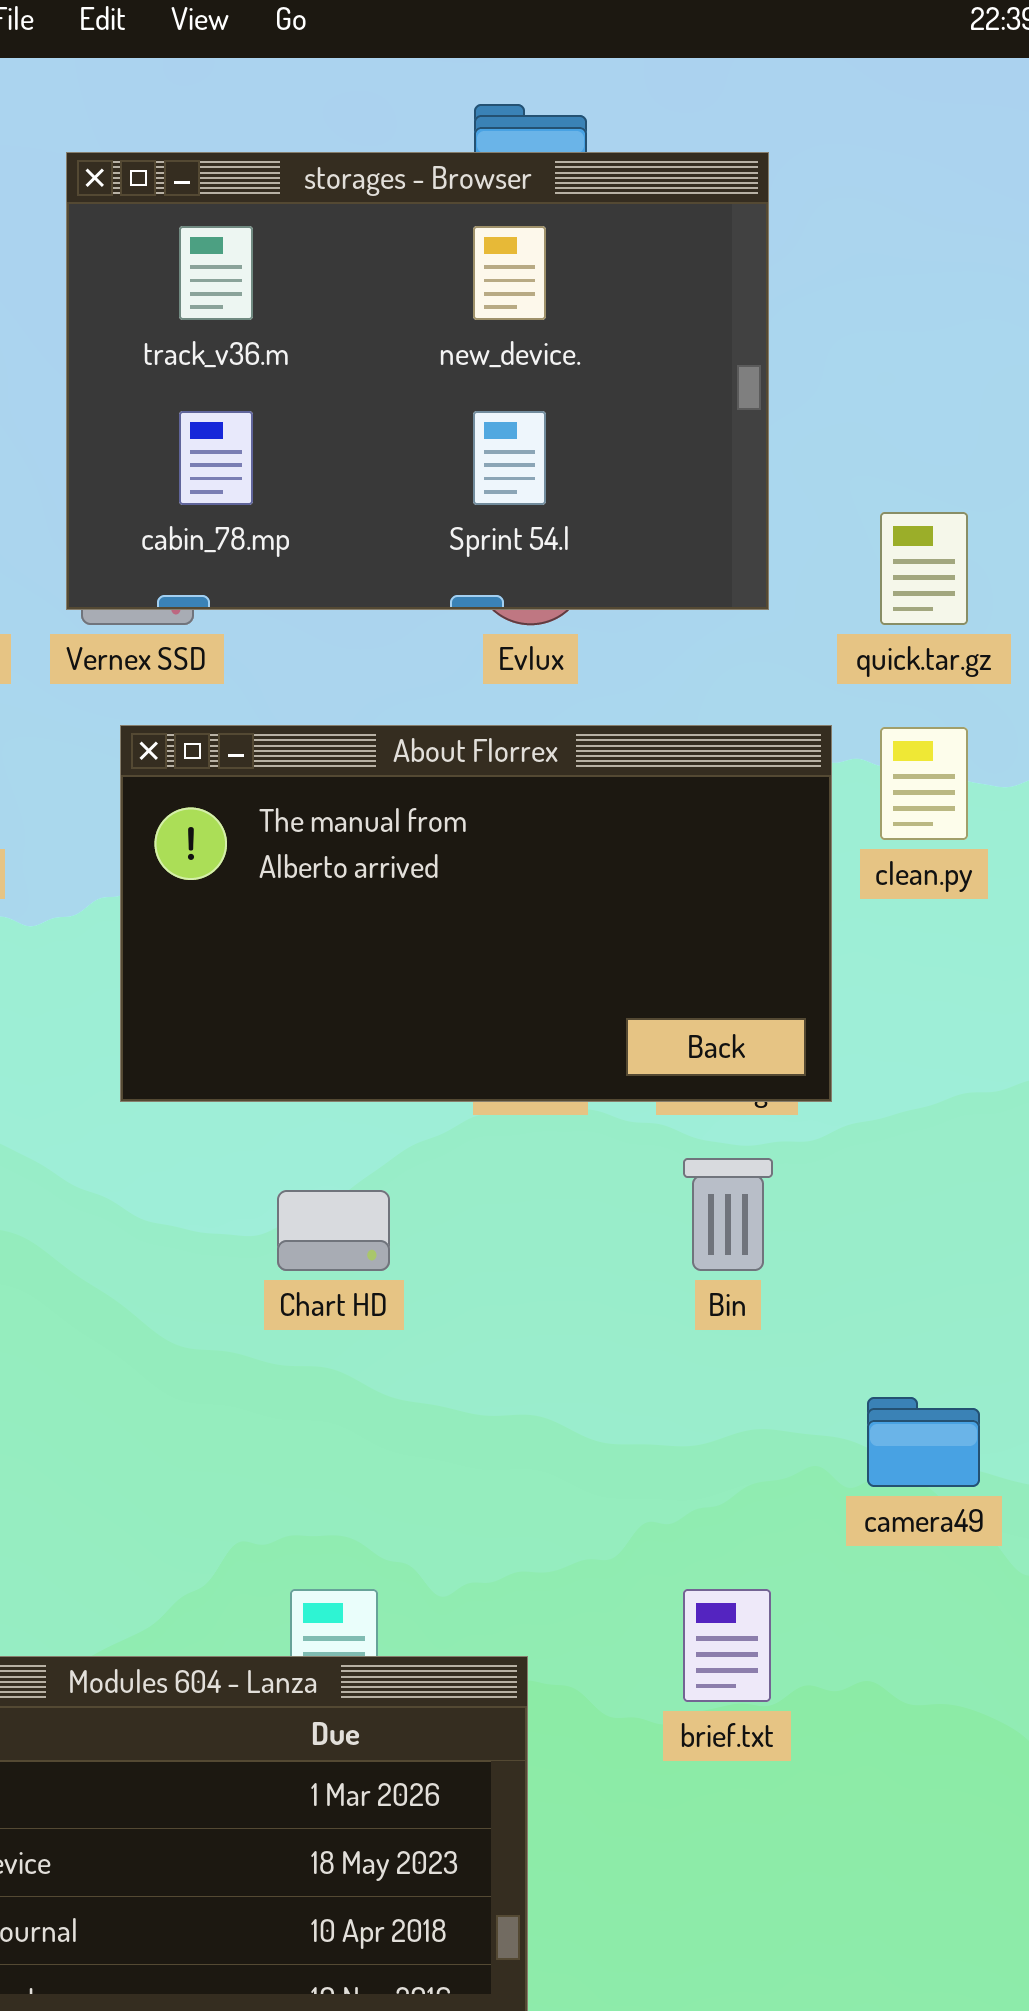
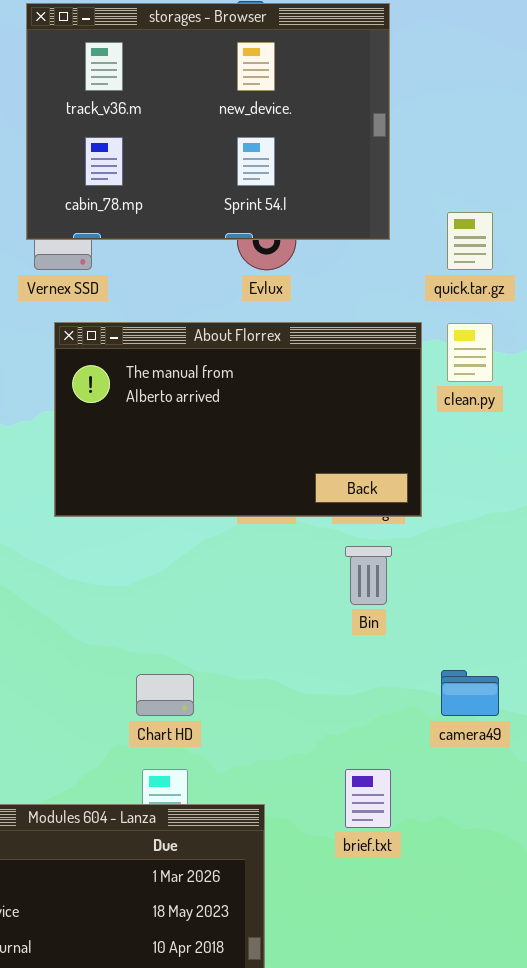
storages - Browser: [66,152,769,610] -> [26,3,390,240], moved
Chart HD: [277,1190,390,1271] -> [136,674,194,716], moved

